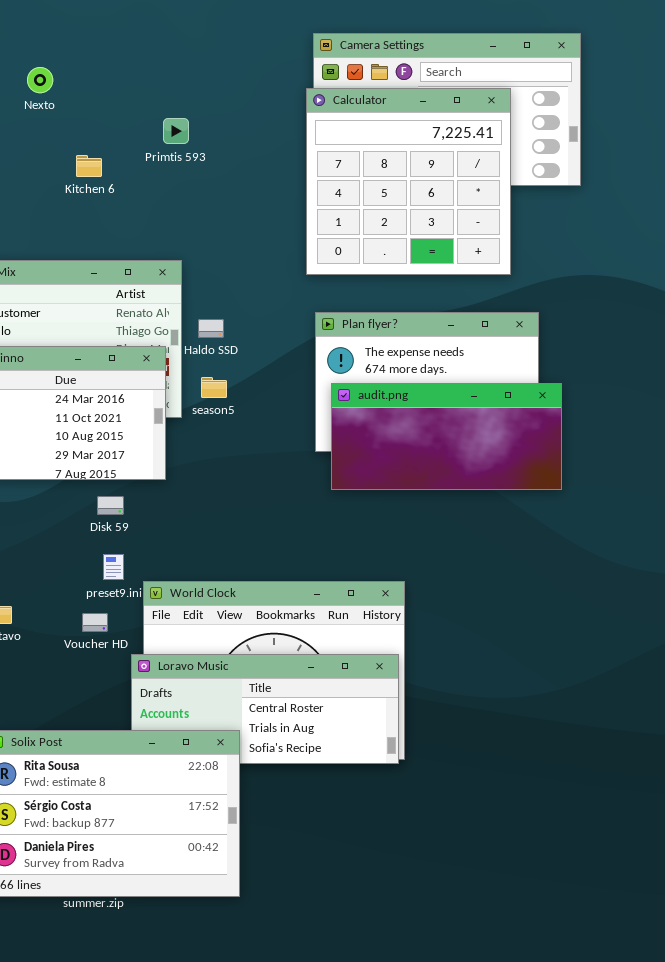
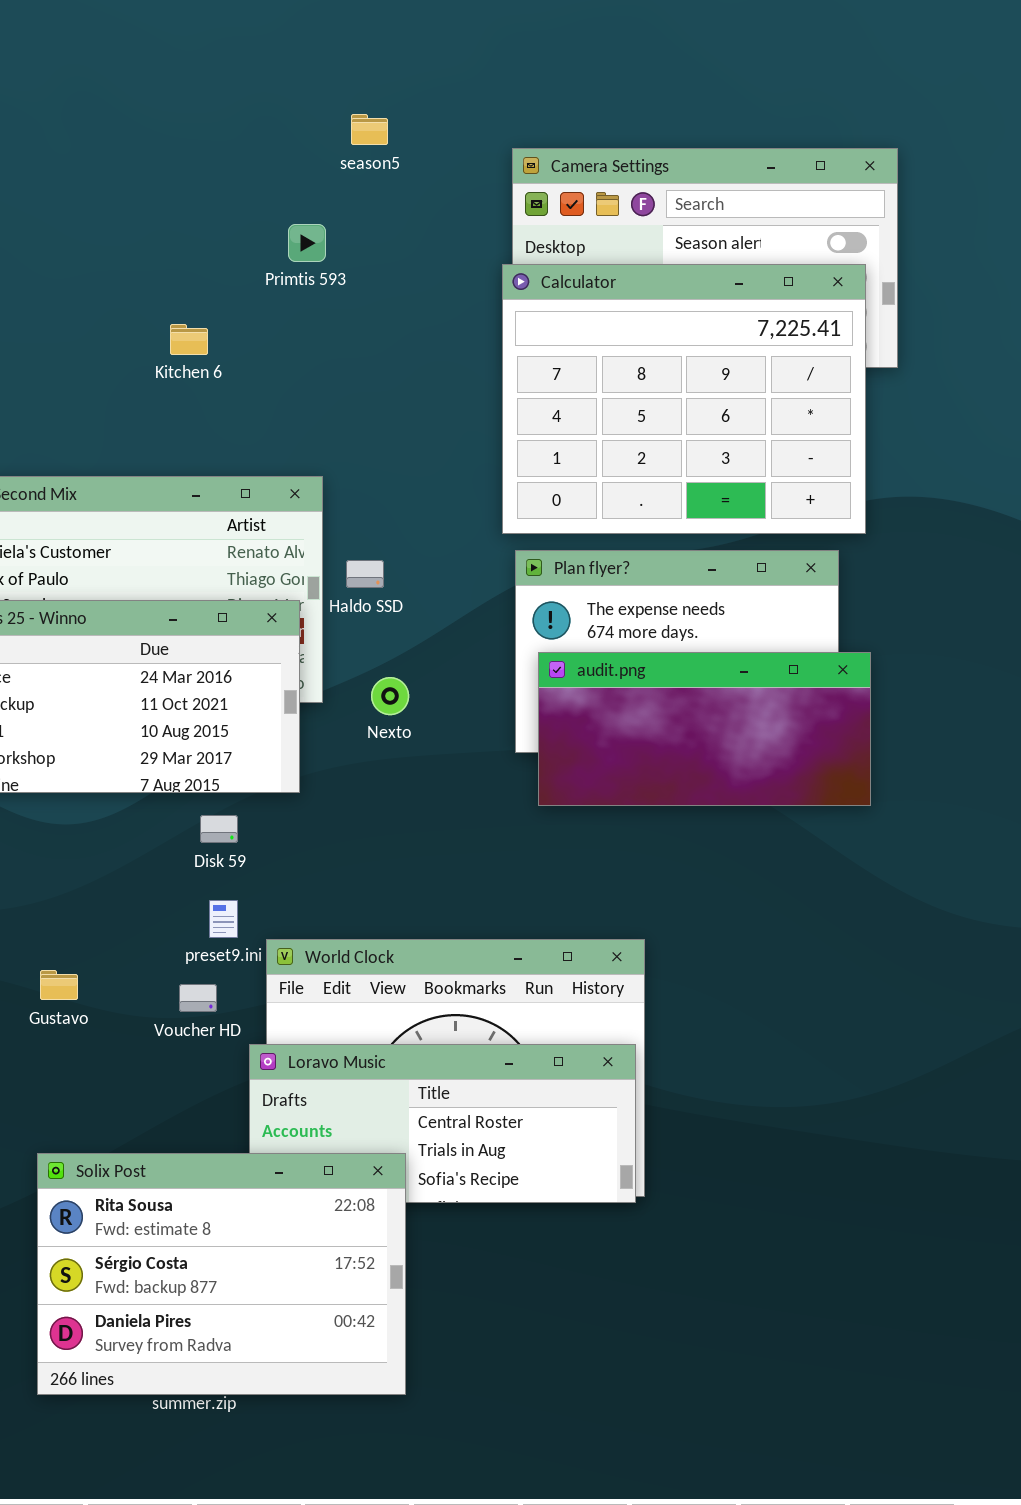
Nexto: [27,67,53,93] -> [371,677,409,715], moved
Calculator: [306,88,511,275] -> [502,264,866,534], moved, resized
Primtis 593: [163,118,189,144] -> [288,224,326,262], moved
season5: [201,377,227,398] -> [351,114,388,145], moved

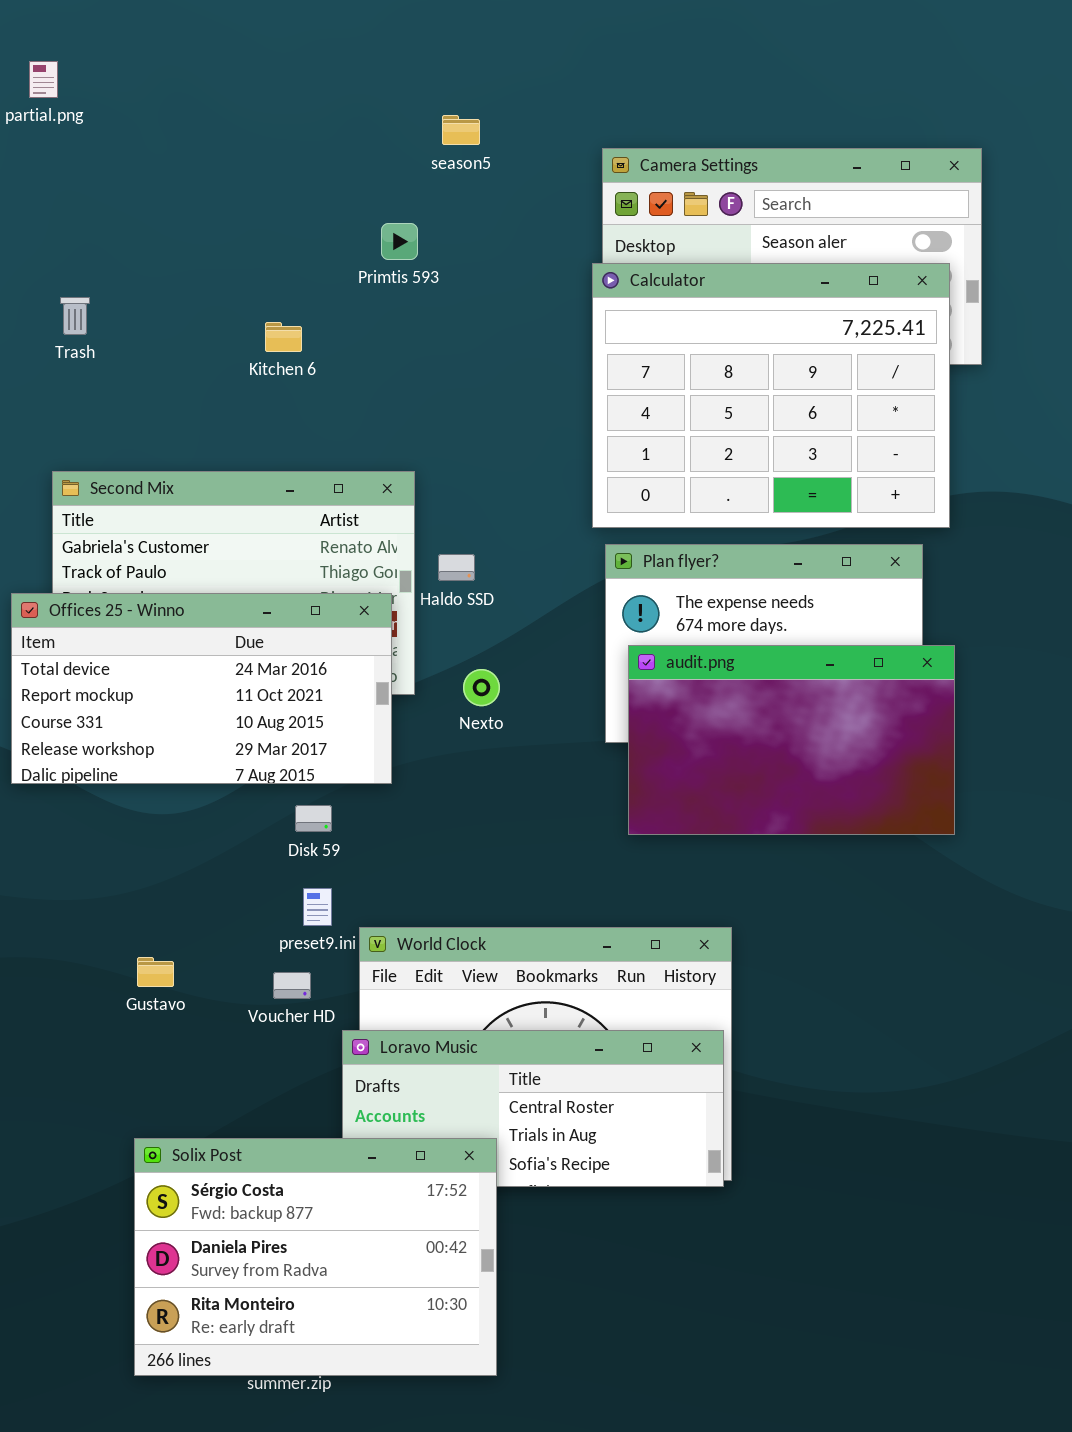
audit.png: [538,652,871,806] -> [628,645,955,835], resized
Solix Post: [37,1153,406,1395] -> [134,1138,497,1376], scrolled down 1 row

